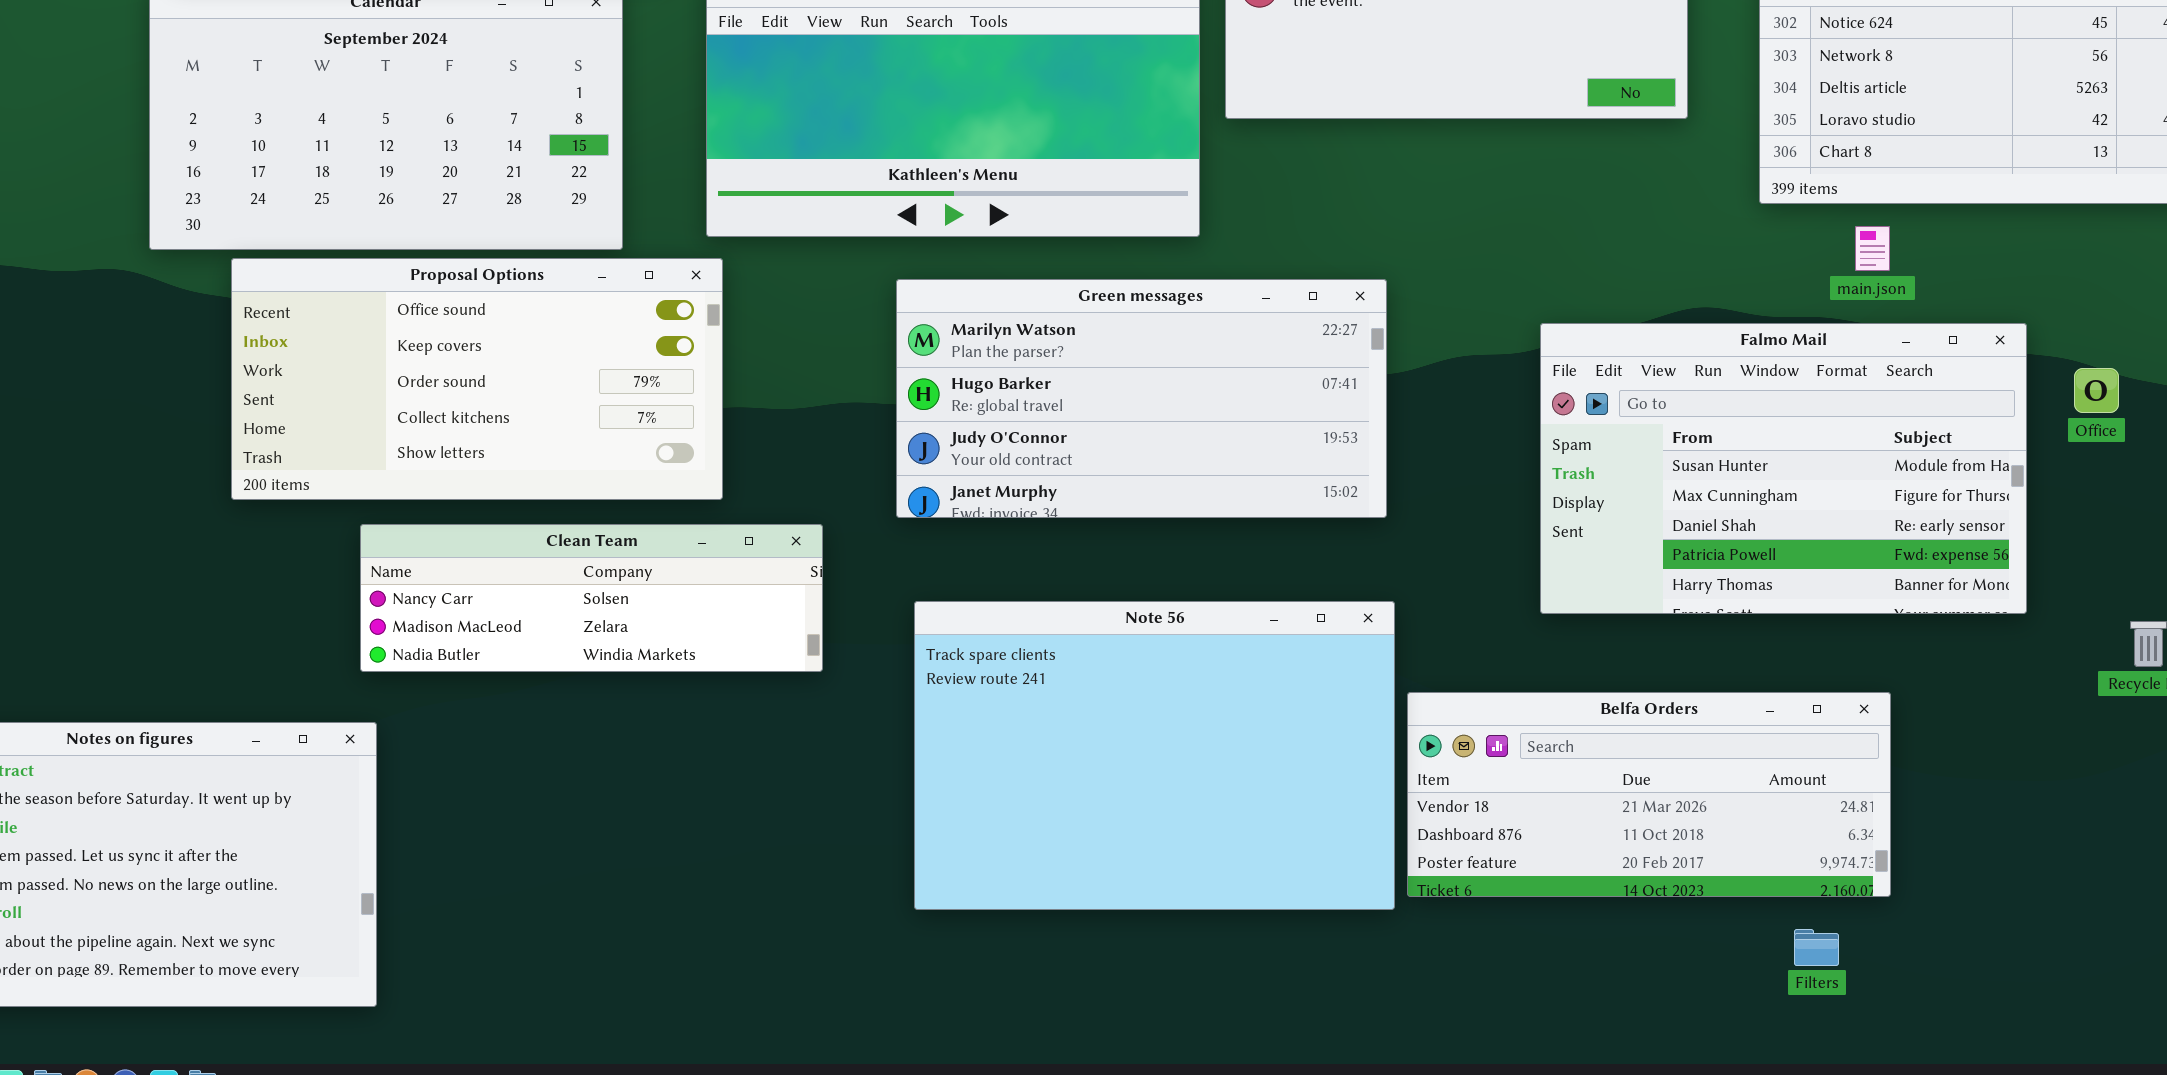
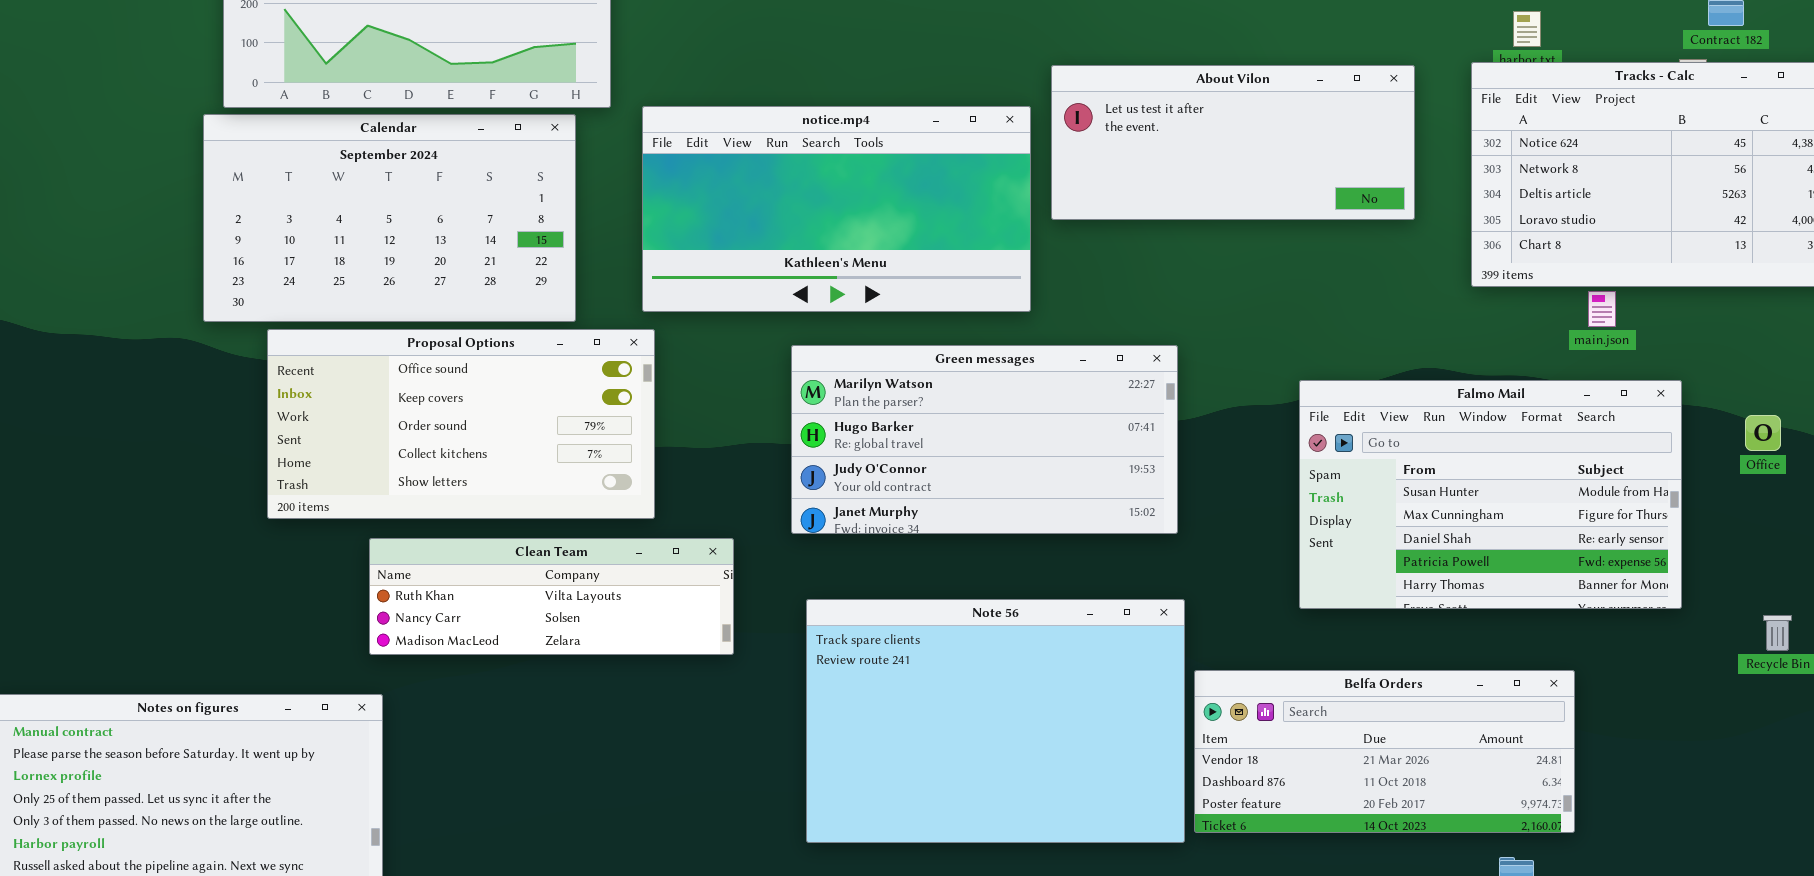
main.json: [1855,226,1890,271] -> [1588,291,1616,327], moved
Office: [2074,368,2119,413] -> [1745,415,1781,451], moved
Clean Team: [360,524,823,672] -> [369,538,734,655], scrolled up 1 row

